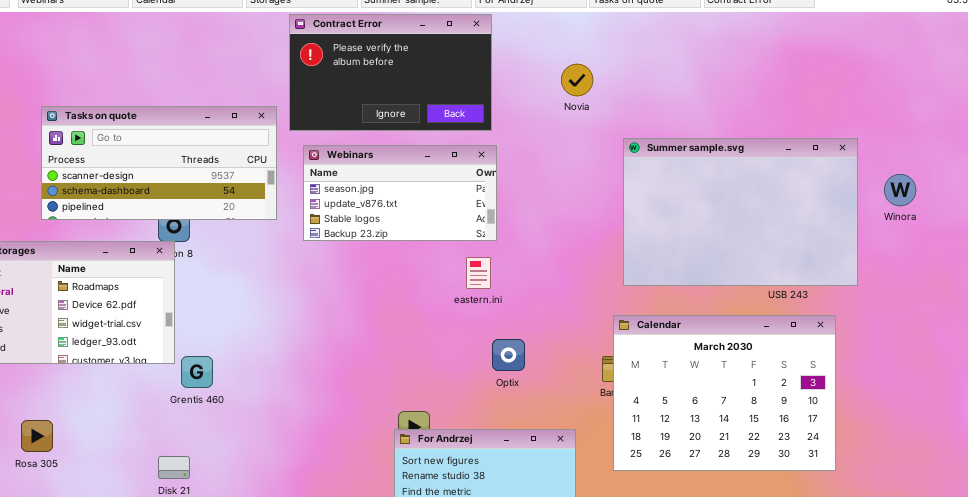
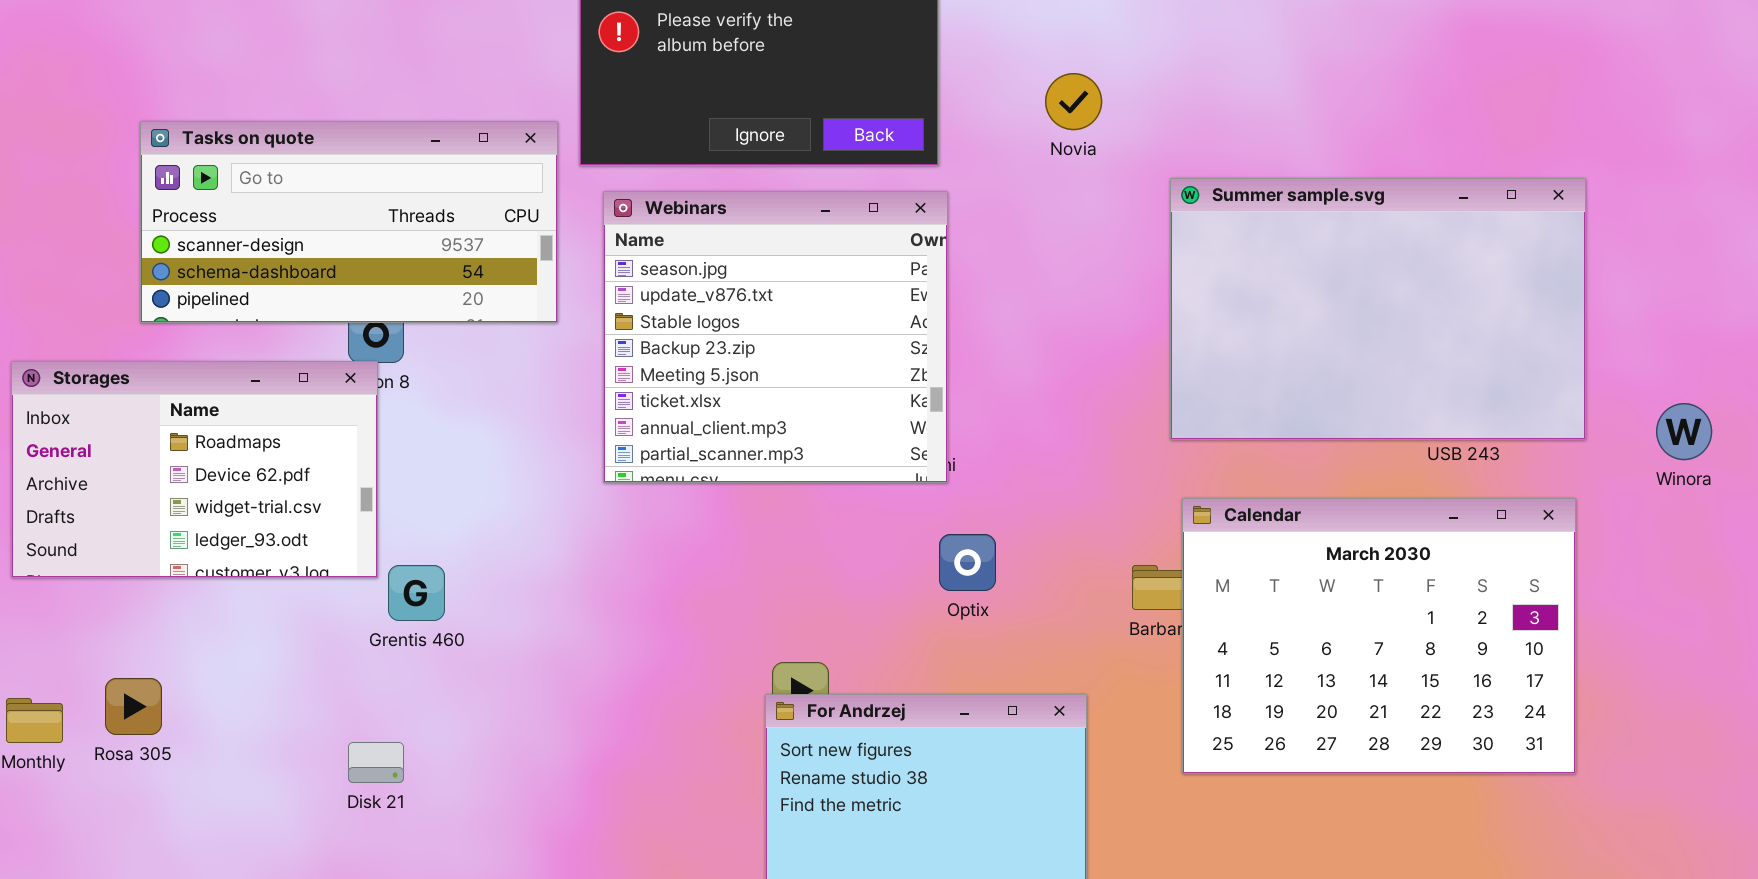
Novia: [561,64,593,96] -> [1045,73,1102,130], moved
Webinars: [303,145,497,241] -> [603,191,948,483], resized
Winora: [884,174,916,206] -> [1656,403,1712,460], moved
Calendar: [613,315,836,471] -> [1182,498,1576,774], moved

